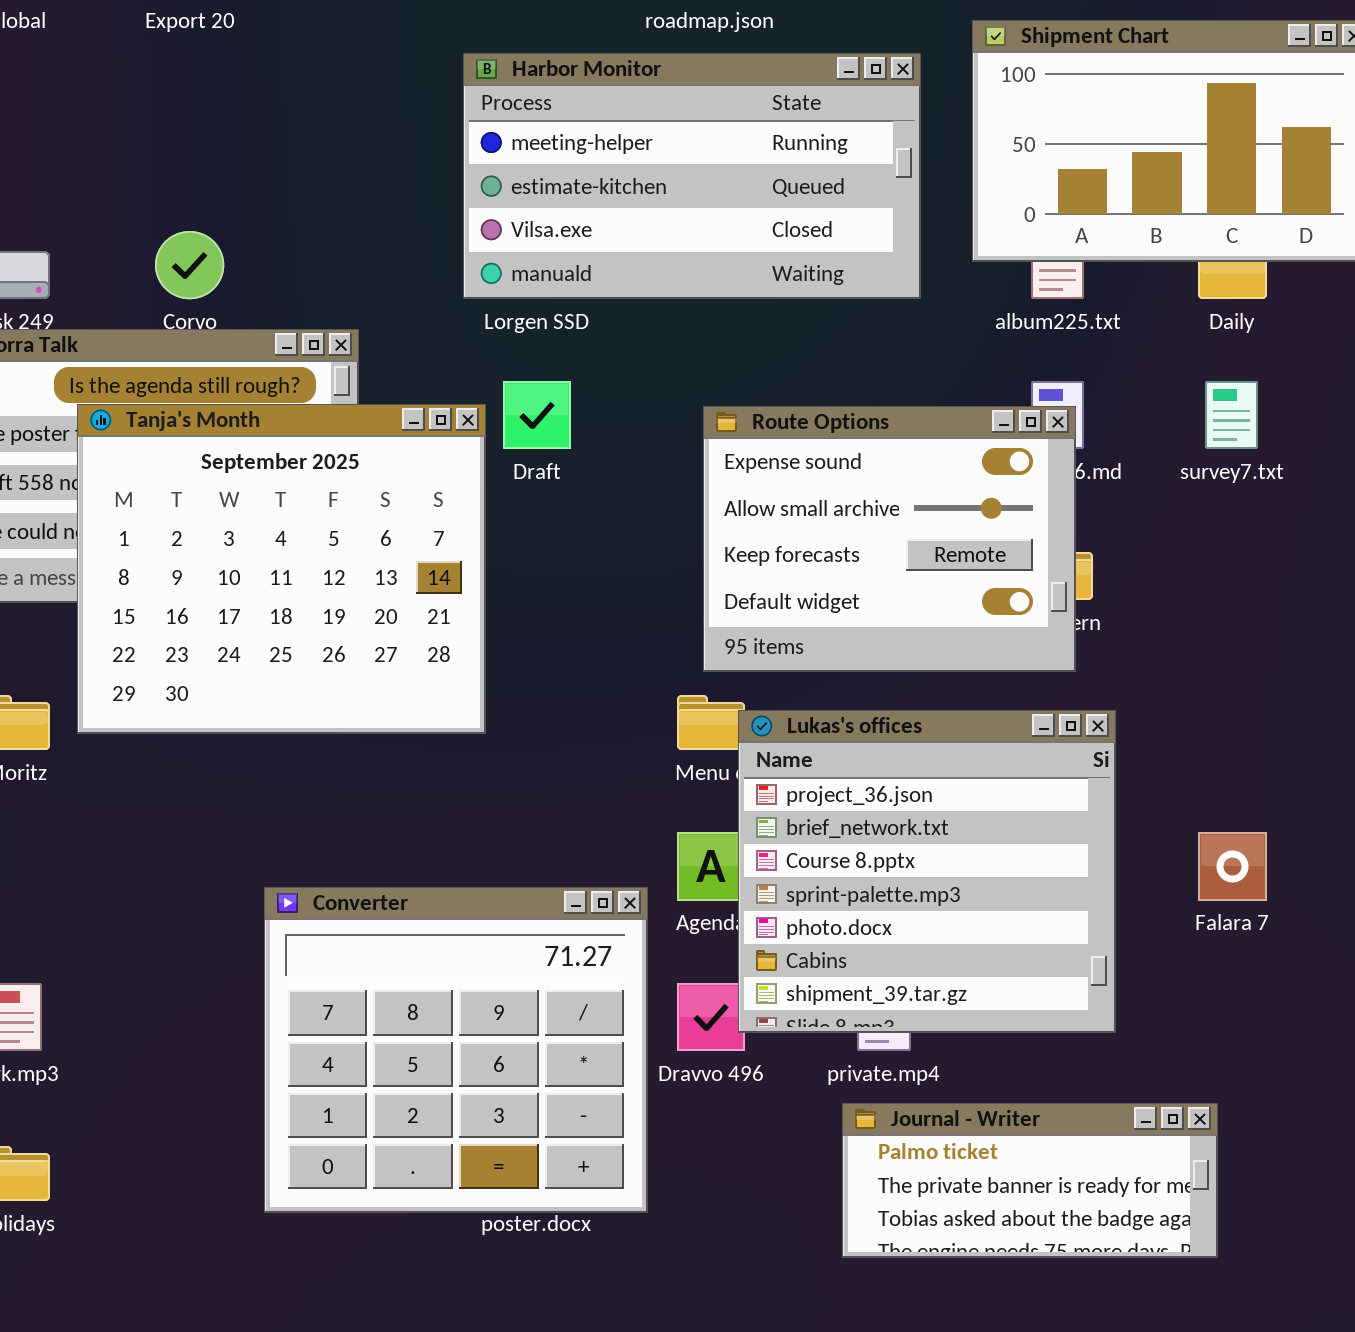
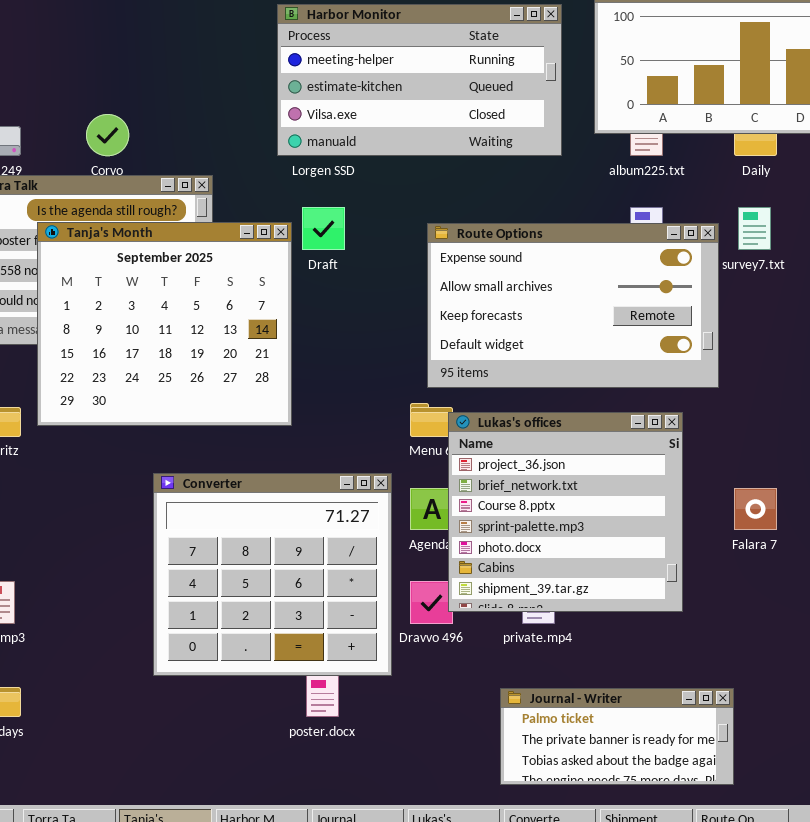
Route Options: [703,406,1076,672] -> [427,223,719,388], resized
Converter: [264,887,648,1213] -> [153,473,392,676], moved
Journal - Writer: [842,1103,1218,1258] -> [500,688,734,785], moved

